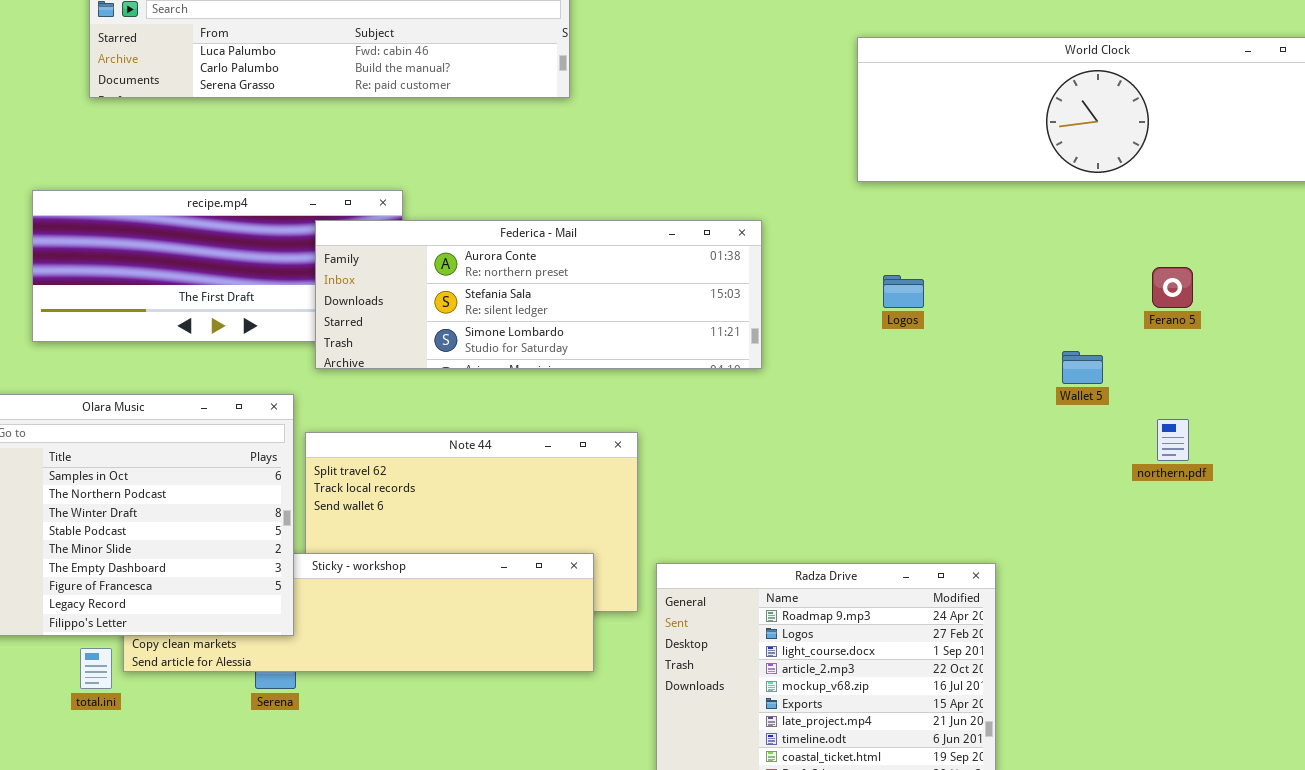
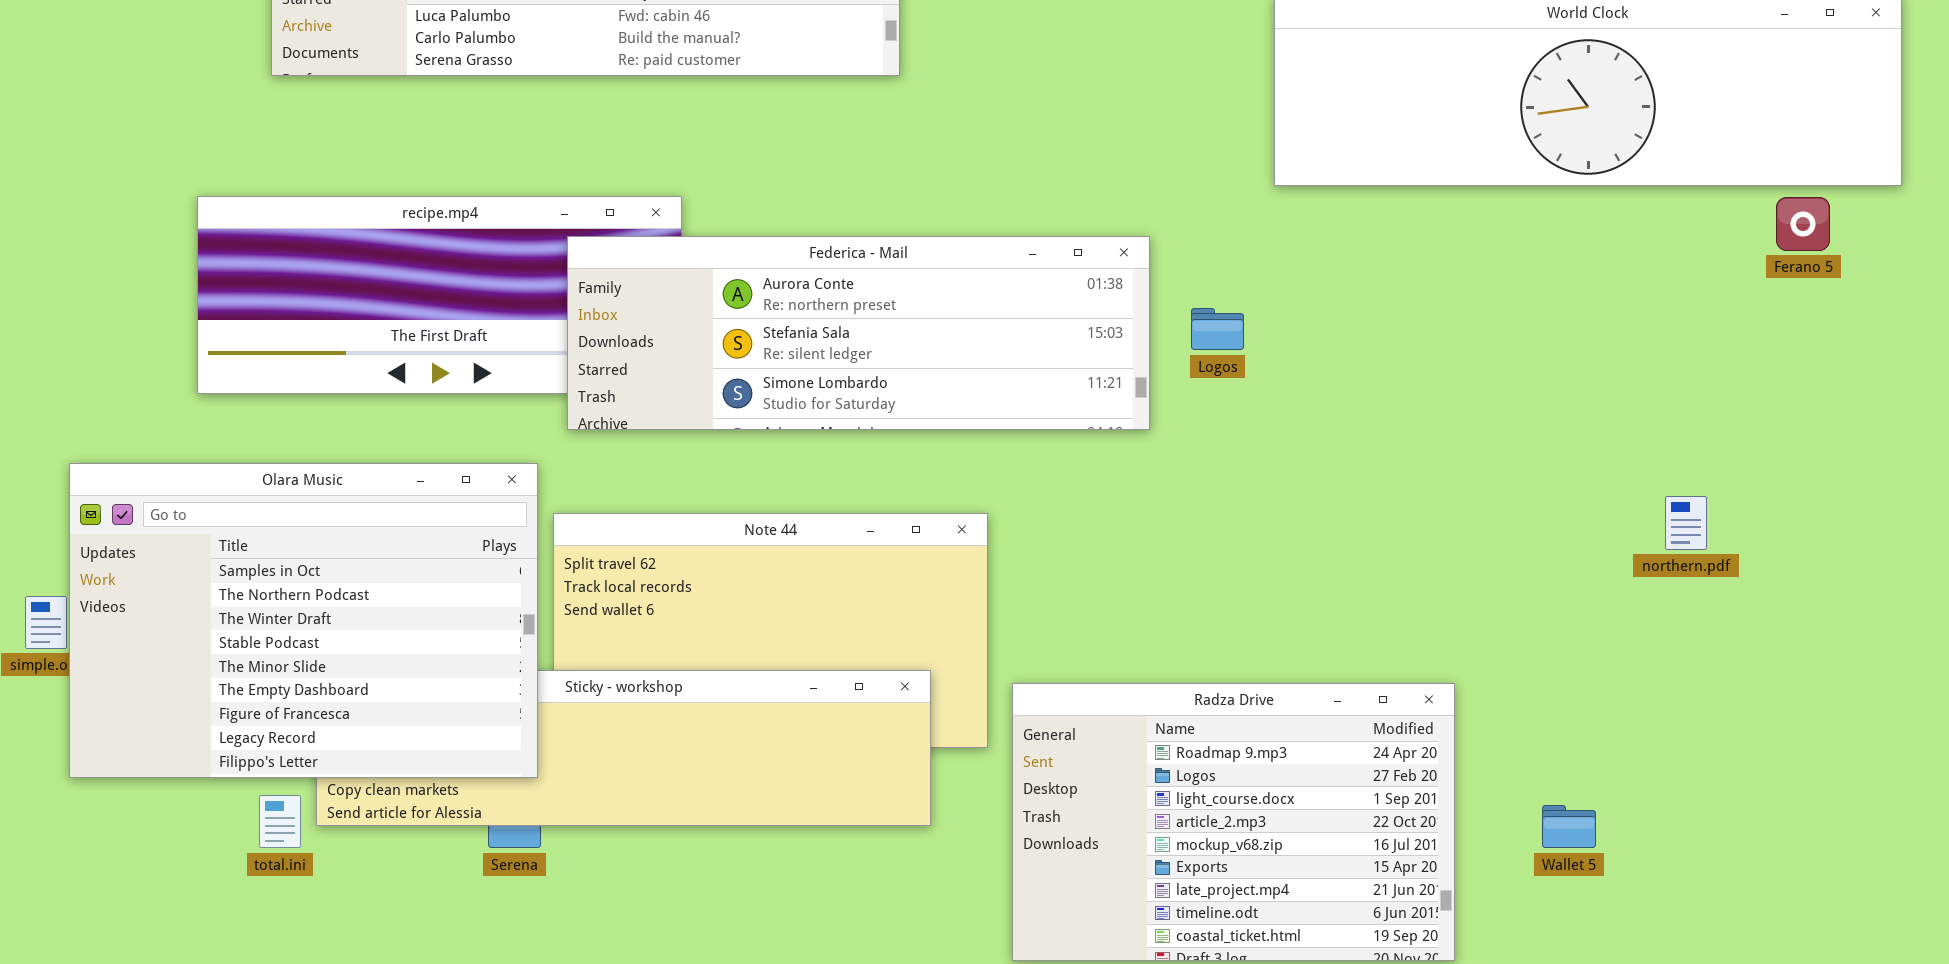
Ferano 5: [1152,267,1193,308] -> [1776,197,1830,251], moved
Logos: [883,275,924,308] -> [1191,308,1244,350], moved
Wallet 5: [1062,351,1103,384] -> [1542,805,1596,848], moved

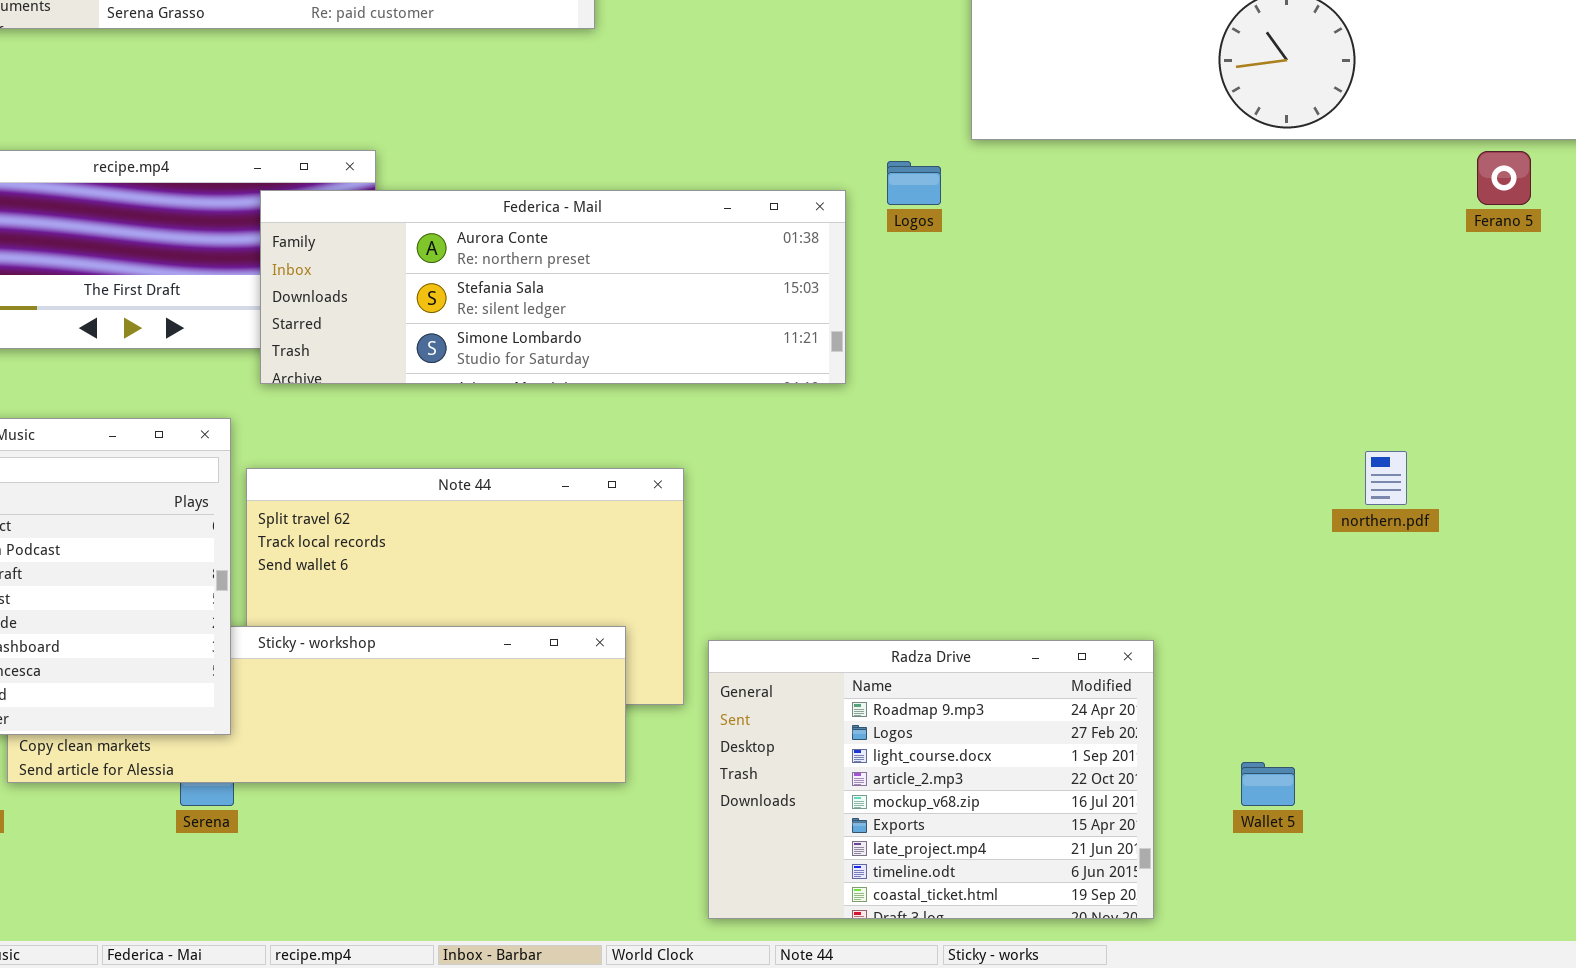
Logos: [1191,308,1244,350] -> [887,161,941,205], moved

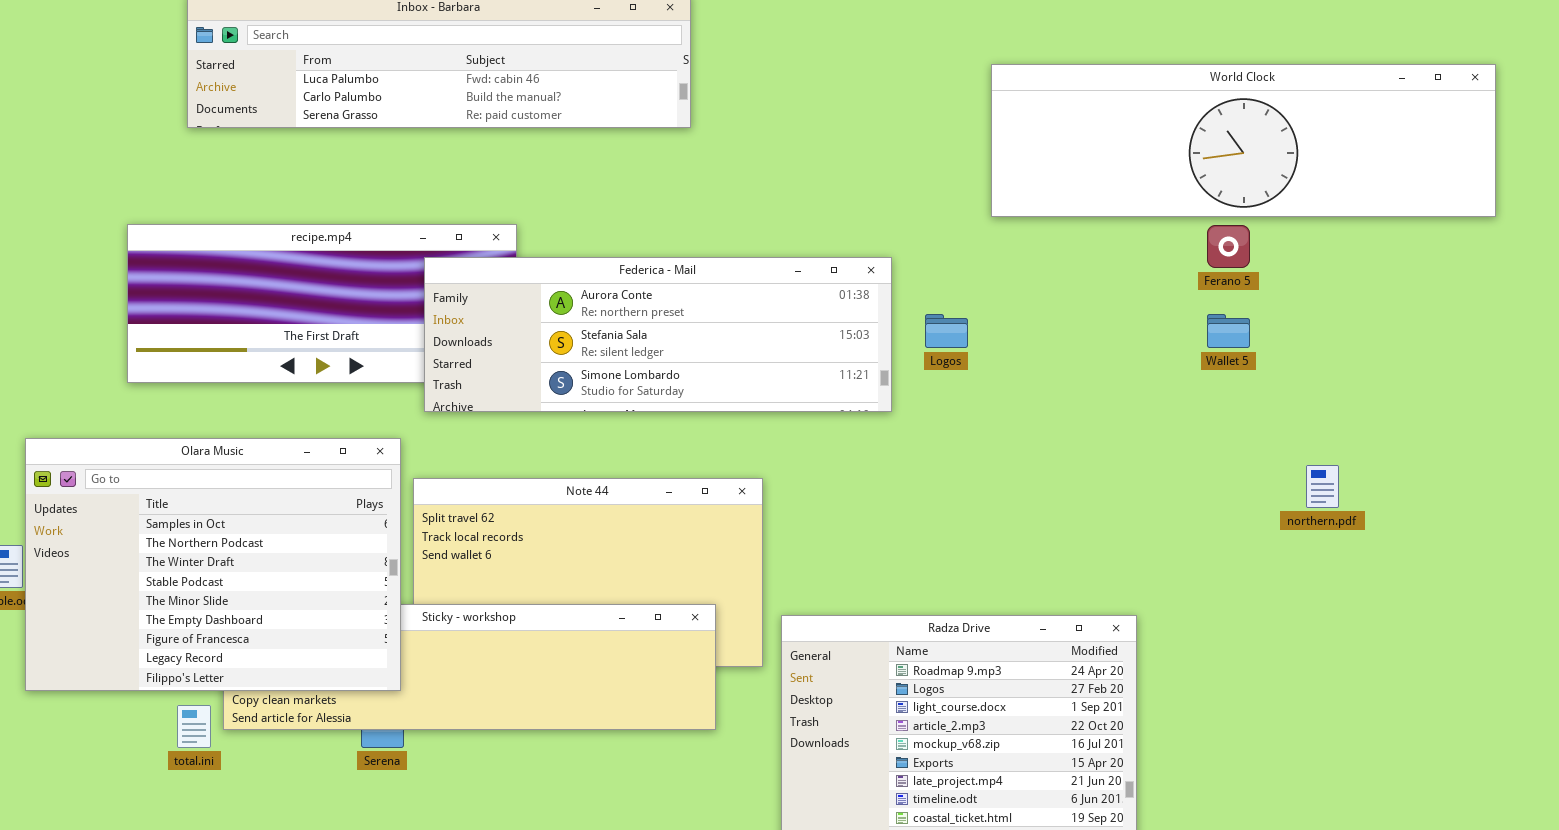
Ferano 5: [1477,151,1531,205] -> [1207,225,1250,268], moved
Logos: [887,161,941,205] -> [925,314,968,348], moved
Wallet 5: [1241,762,1295,806] -> [1207,314,1250,348], moved

